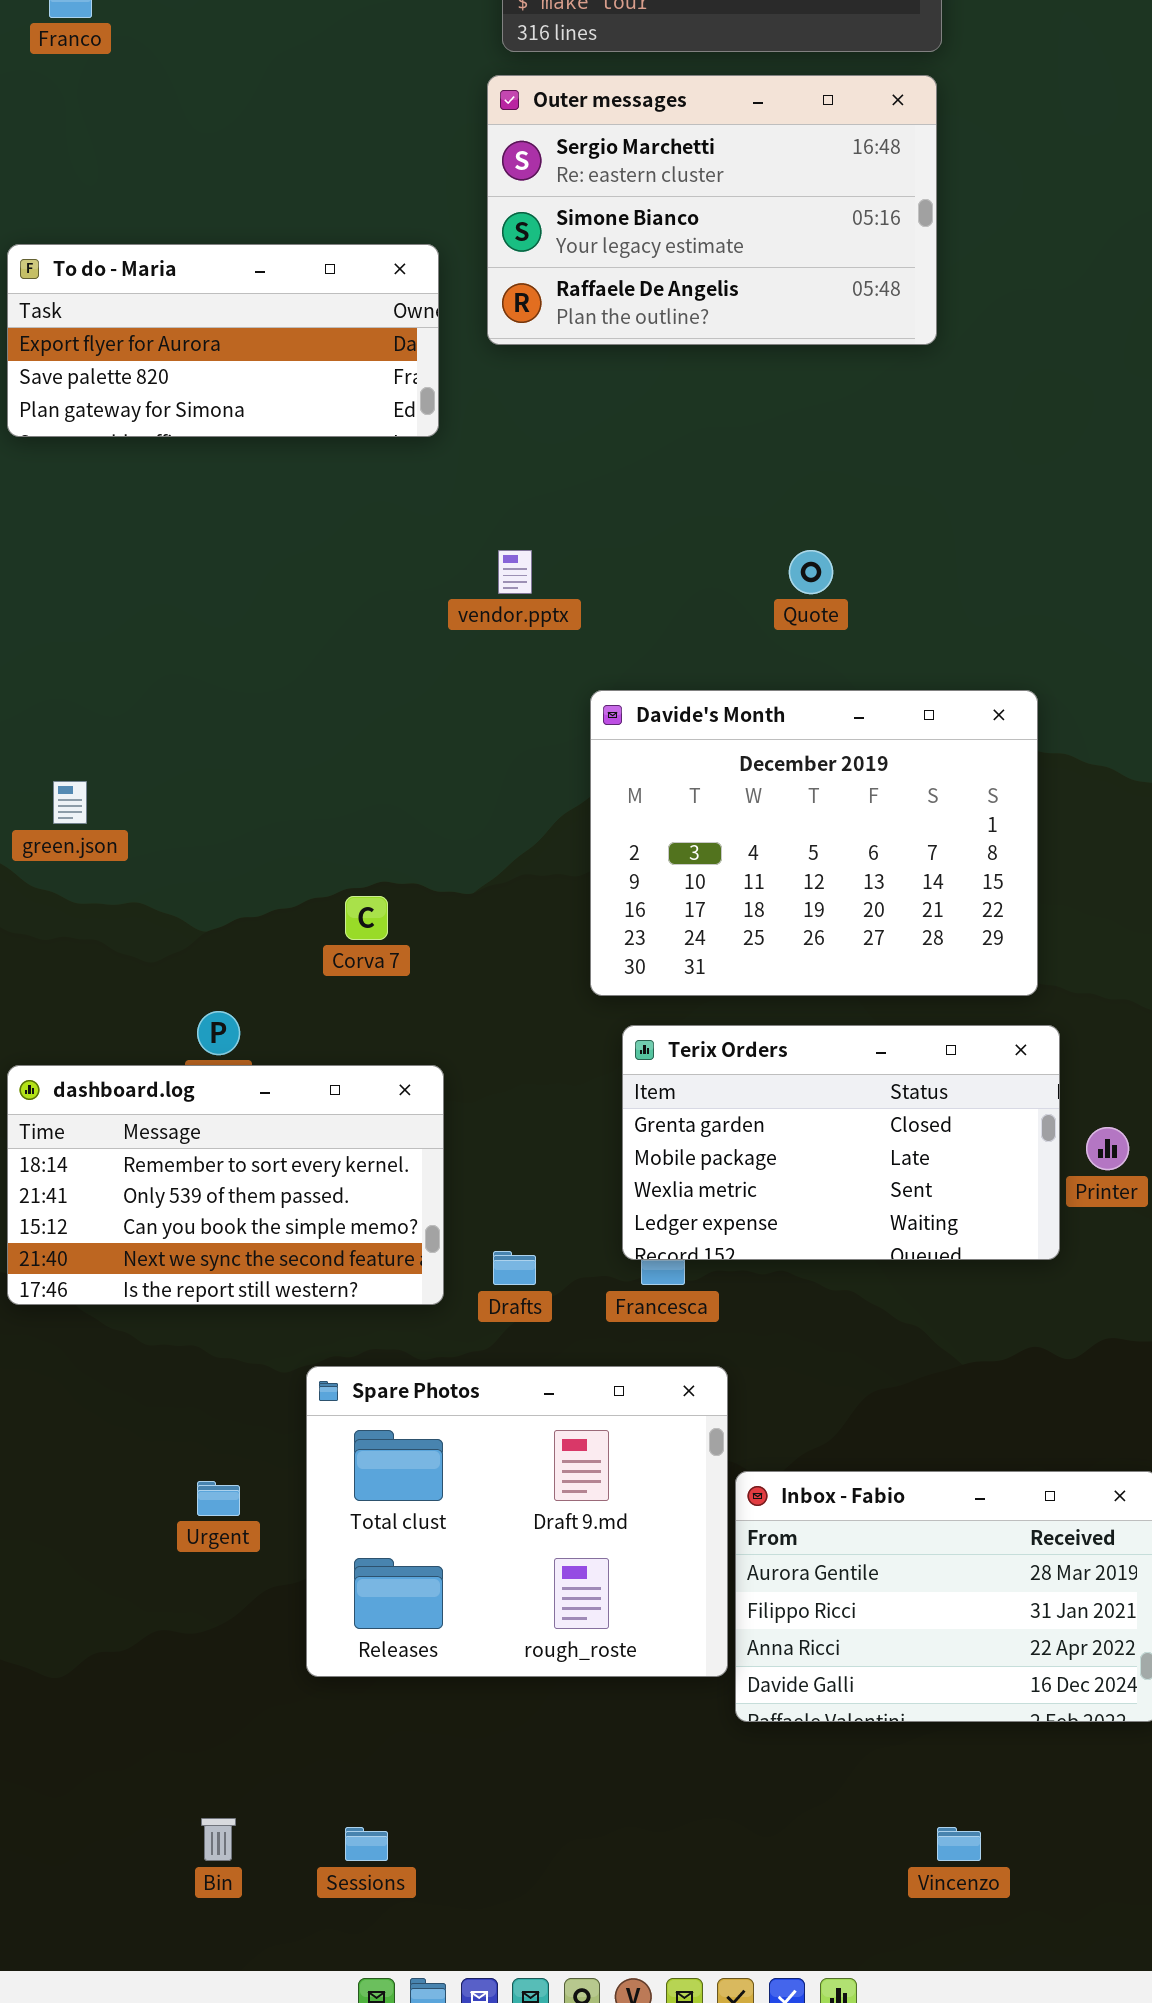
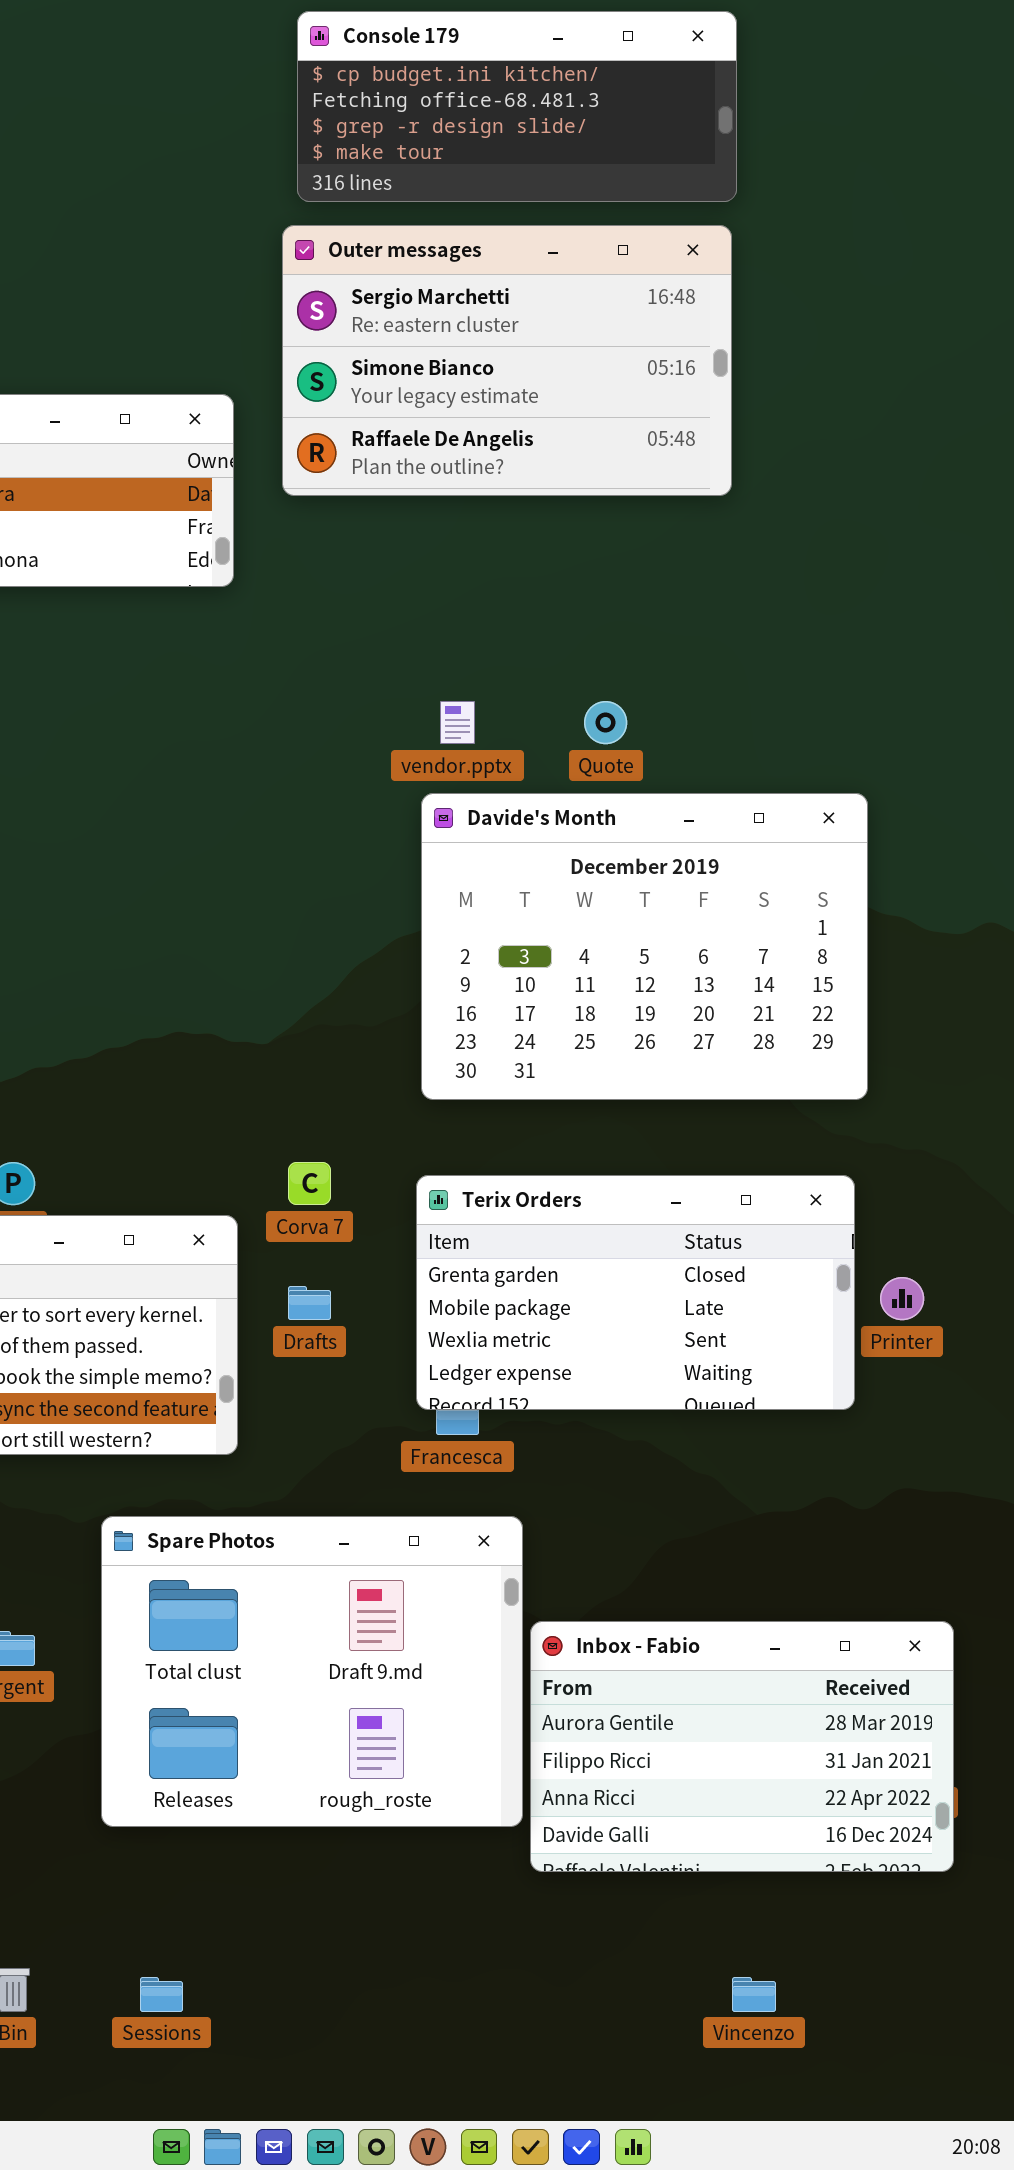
vendor.pptx: [498,550,532,594] -> [440,701,475,744], moved
Davide's Month: [590,690,1038,996] -> [421,793,868,1100], moved
Corva 7: [345,896,388,940] -> [288,1162,331,1205], moved
Drafts: [493,1251,536,1285] -> [288,1286,331,1320], moved

